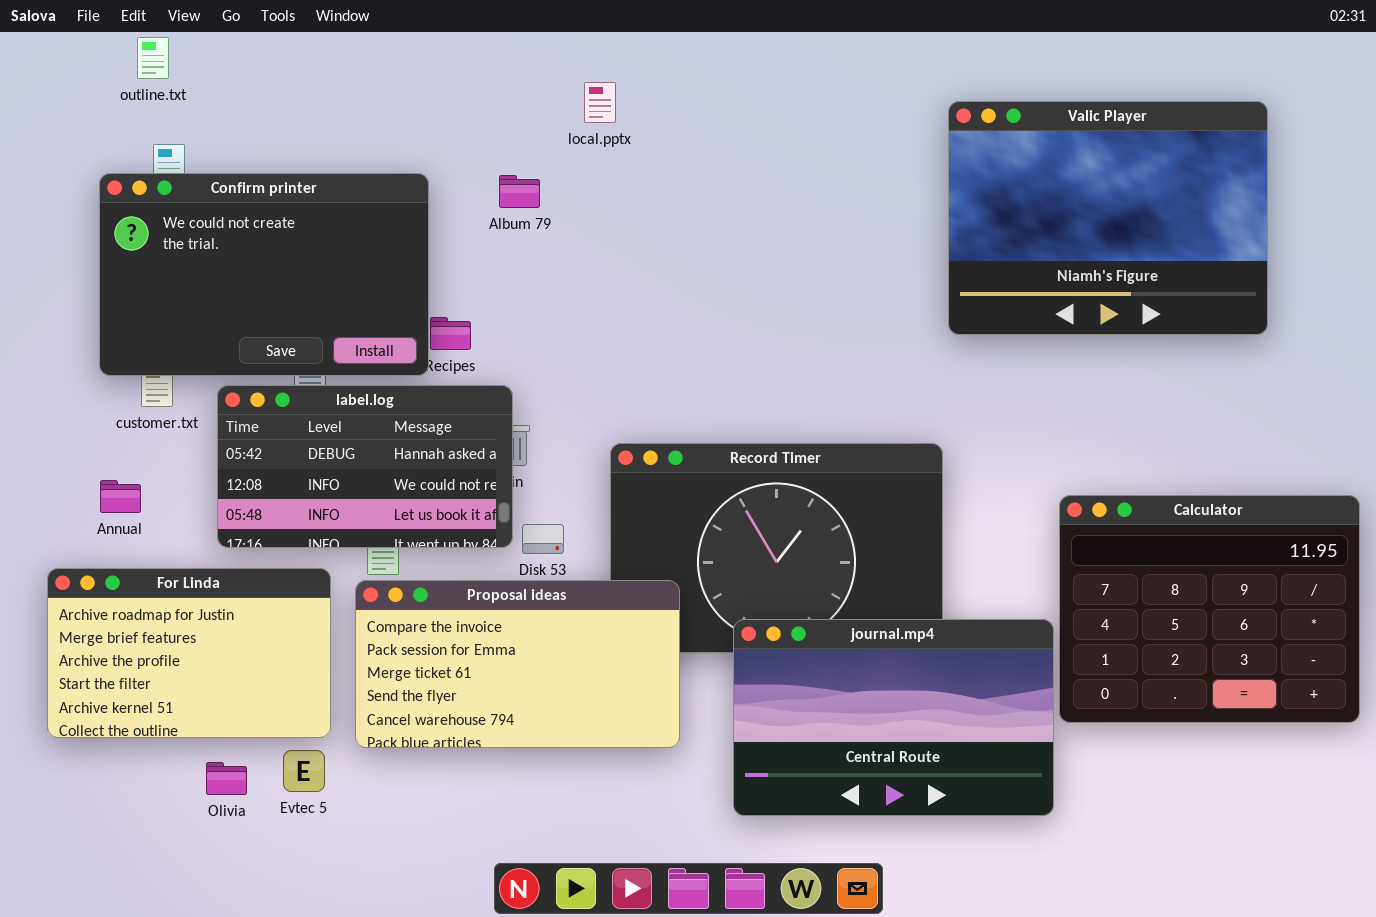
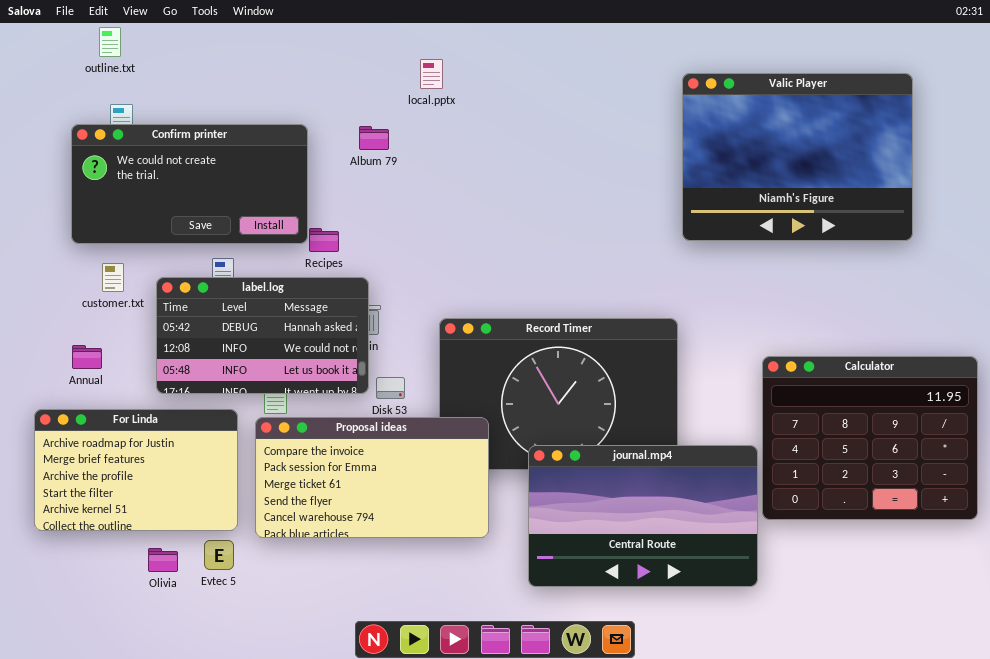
Confirm printer: [99,173,429,376] -> [71,124,308,244], resized

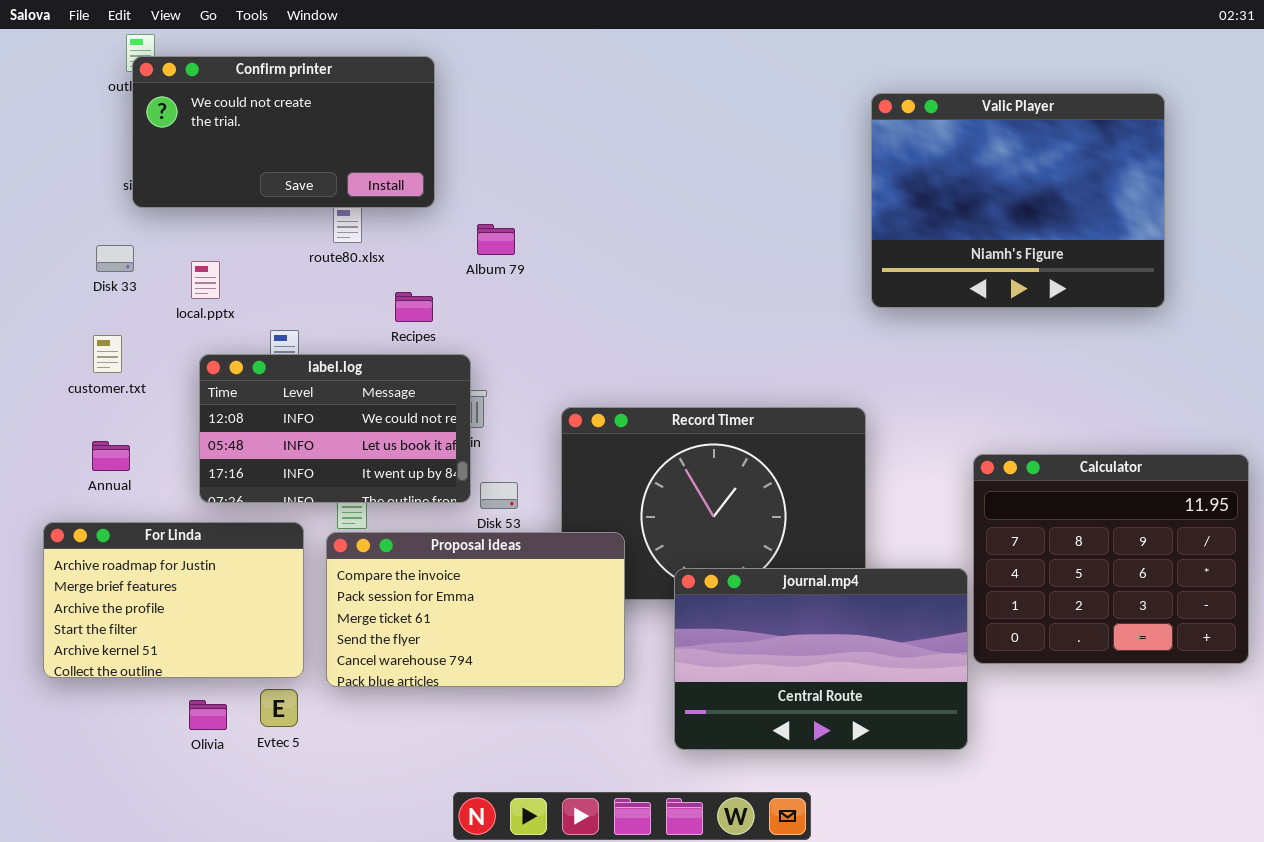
local.pptx: [420,59,443,89] -> [191,261,220,299], moved
Confirm printer: [71,124,308,244] -> [132,56,435,208], moved
Album 79: [359,126,389,150] -> [477,224,515,255], moved
customer.txt: [102,263,124,292] -> [93,335,122,373], moved
label.log: [156,277,369,394] -> [199,354,471,503], scrolled down 1 row

